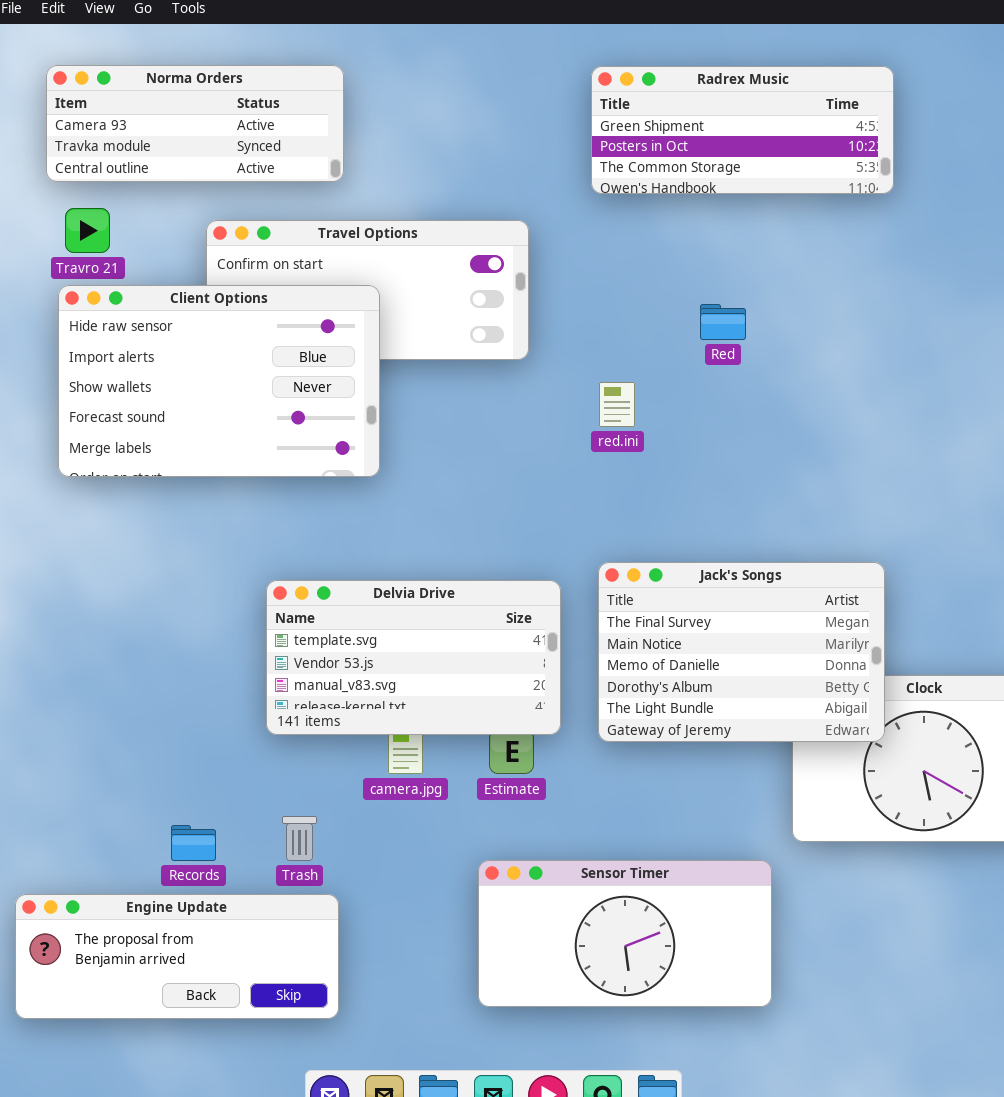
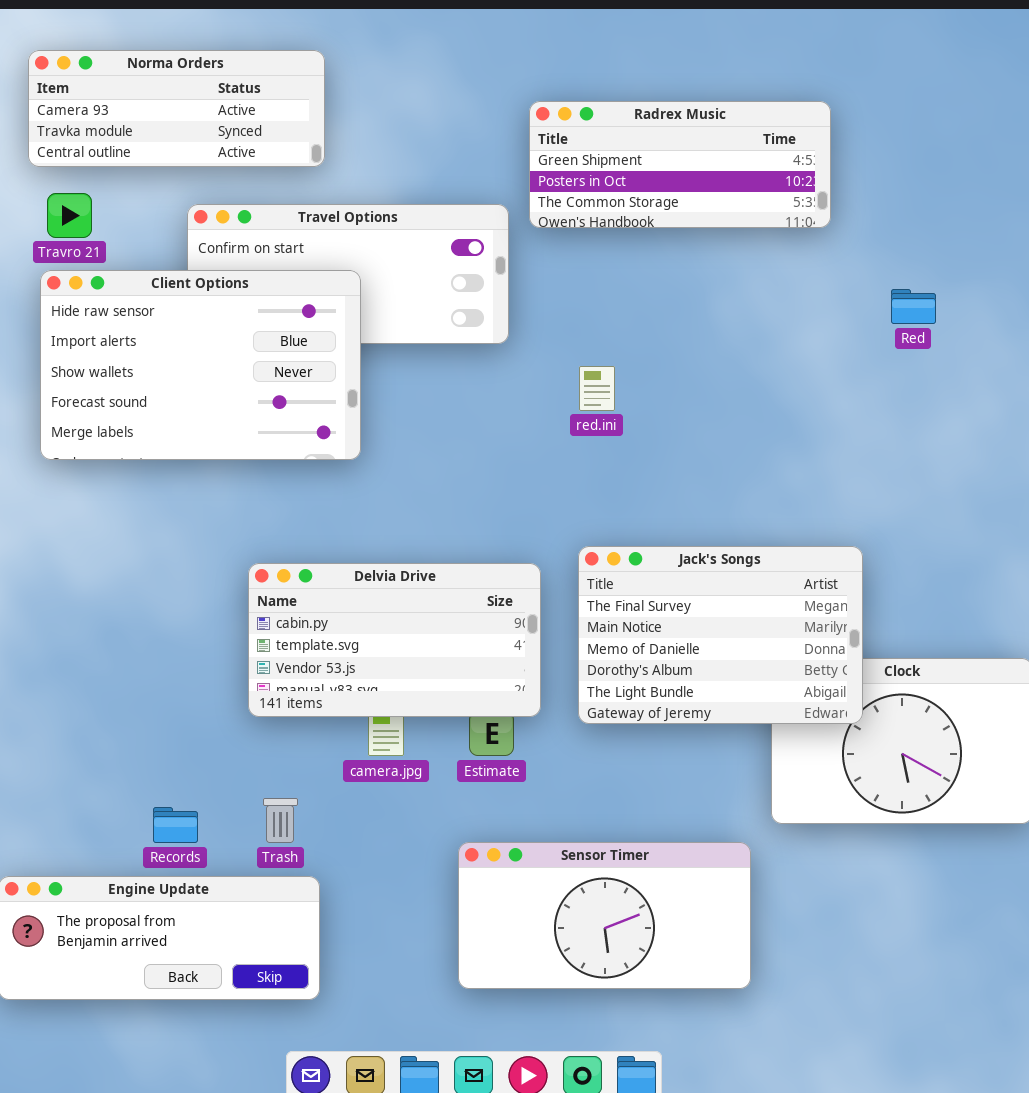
Radrex Music: [591,66,894,194] -> [529,101,831,228], moved
Red: [700,304,746,340] -> [891,289,936,324], moved
Delvia Drive: [266,580,561,735] -> [248,563,541,717], scrolled up 1 row

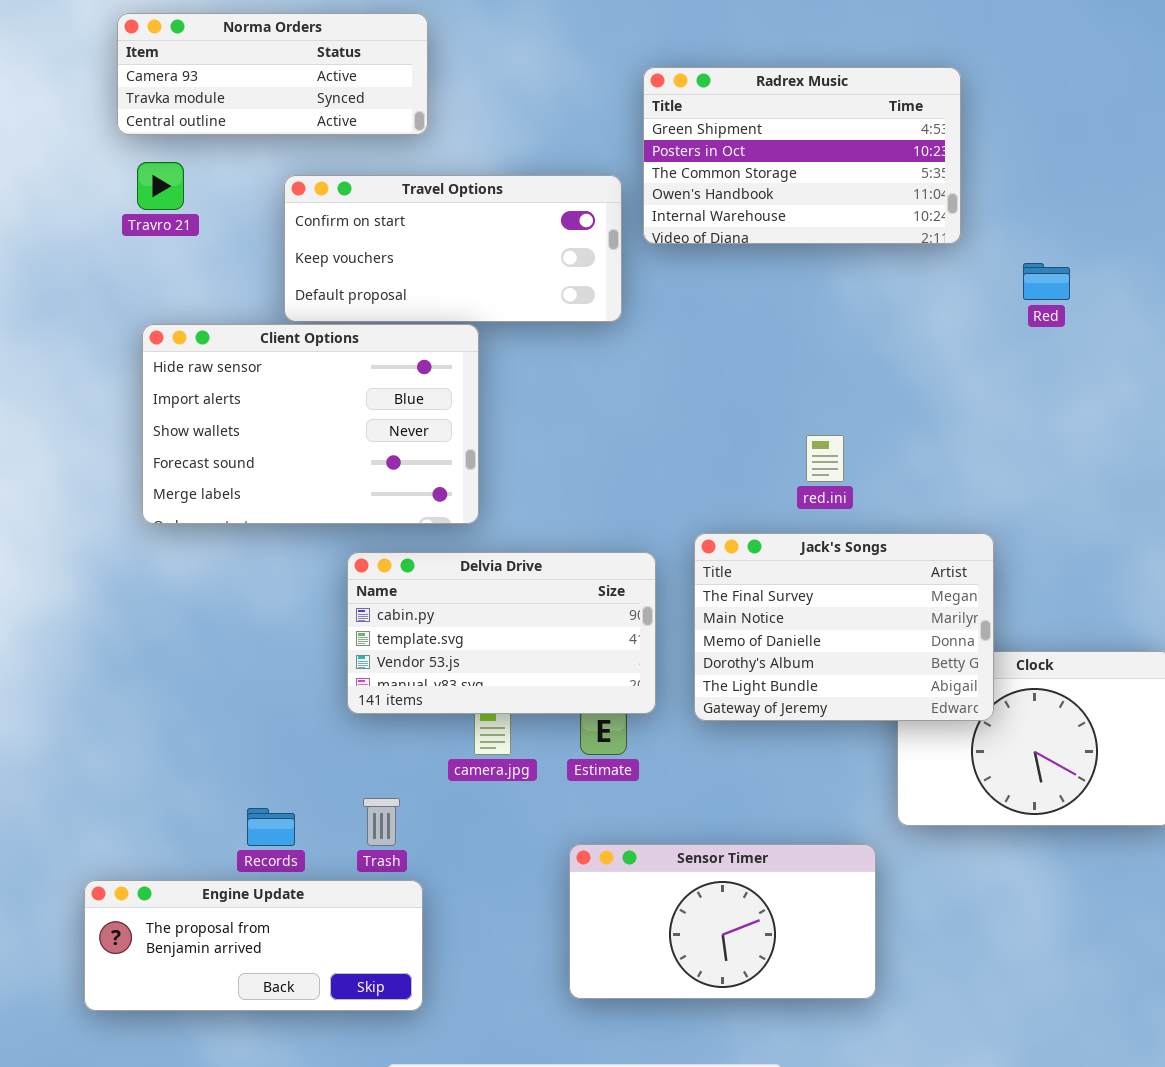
Radrex Music: [529,101,831,228] -> [643,67,961,244], resized
Client Options: [40,270,361,460] -> [142,324,479,524], moved
red.ini: [579,366,615,411] -> [806,435,844,482], moved

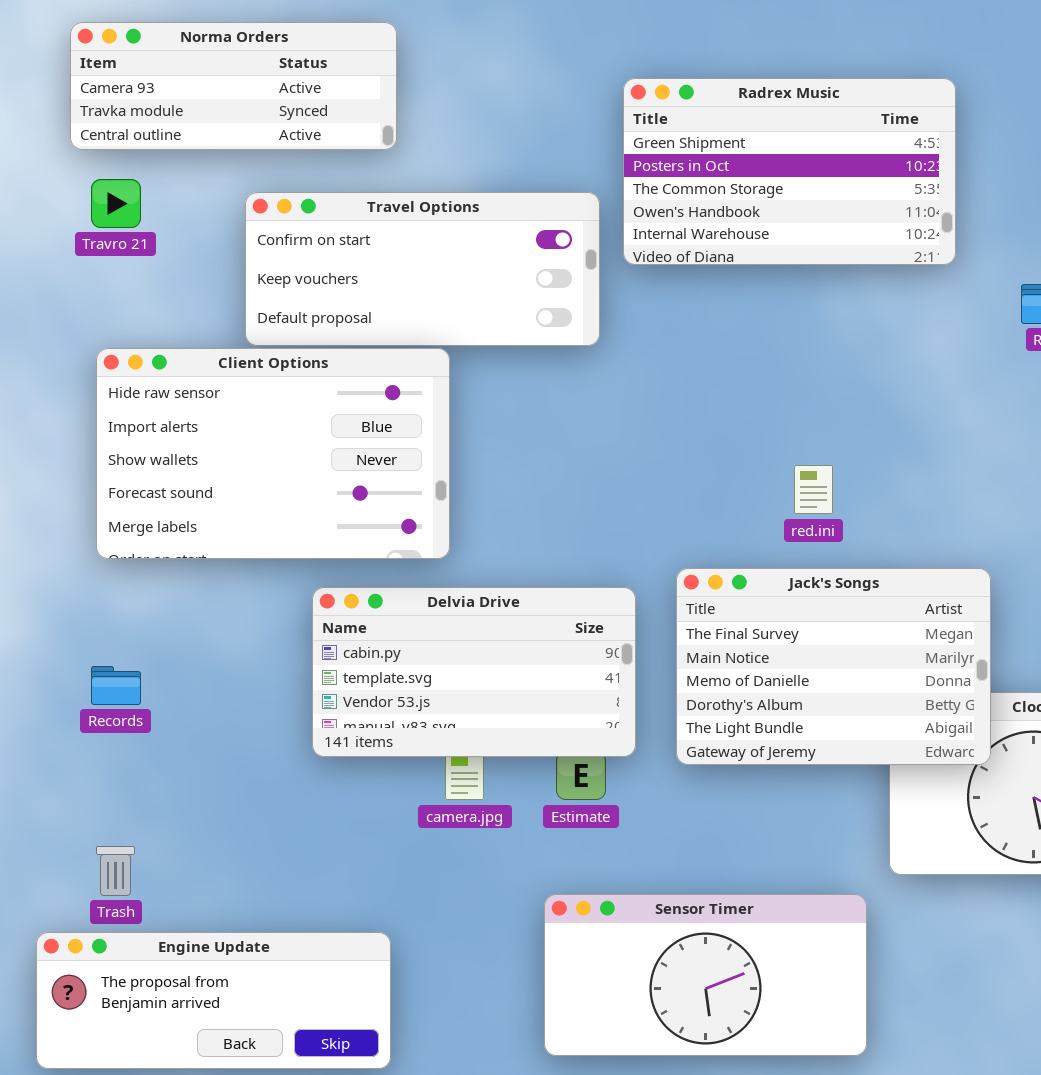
Trash: [363,798,400,846] -> [96,846,135,896], moved
Records: [247,808,295,846] -> [91,666,141,705], moved

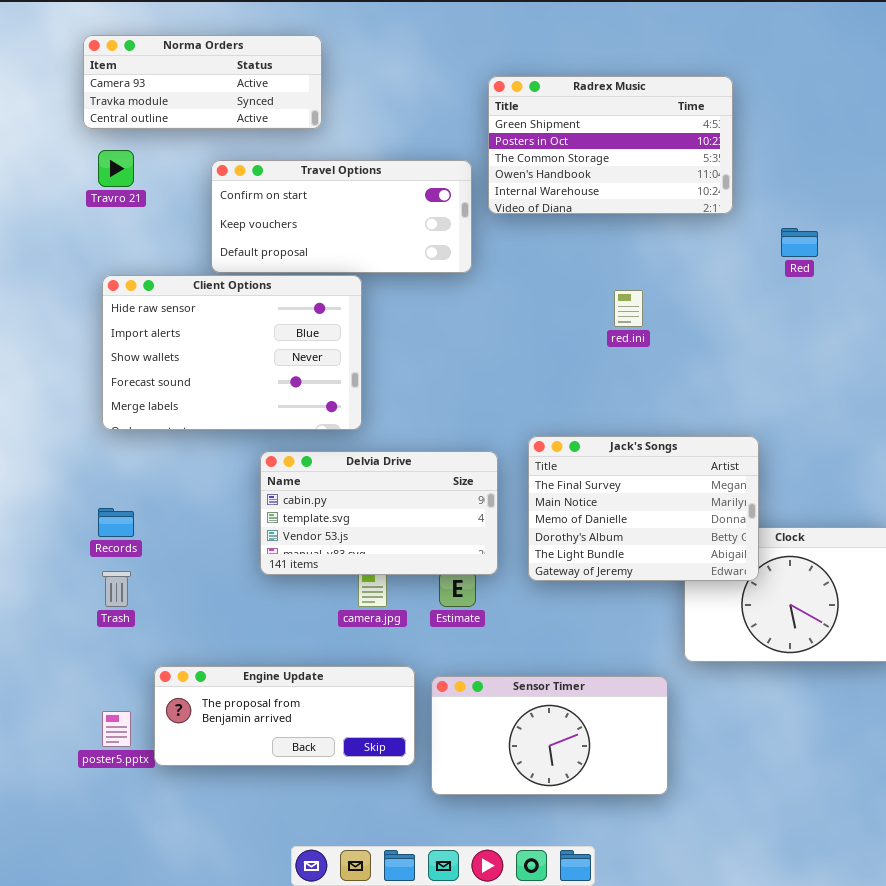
red.ini: [794,465,833,514] -> [614,290,643,327], moved
Trash: [96,846,135,896] -> [102,571,131,607], moved
Engine Update: [36,932,391,1069] -> [154,666,415,766], moved

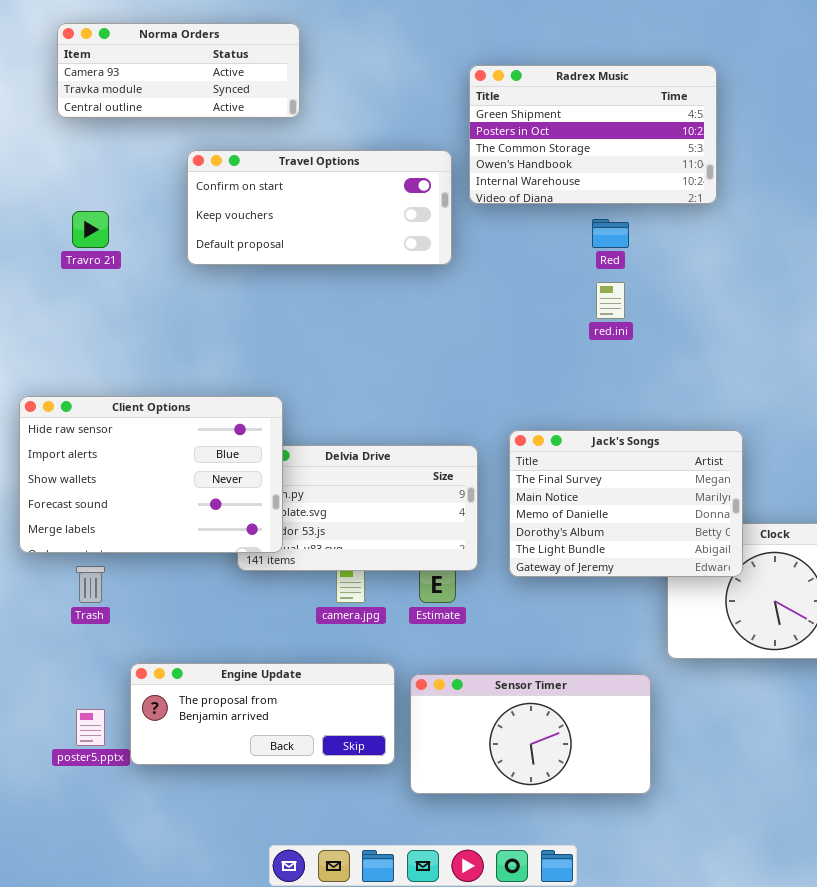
Travro 21: [98,150,134,187] -> [72,211,109,248], moved
Red: [781,228,818,257] -> [592,219,629,248], moved
Client Options: [102,275,362,430] -> [19,396,283,553], moved

